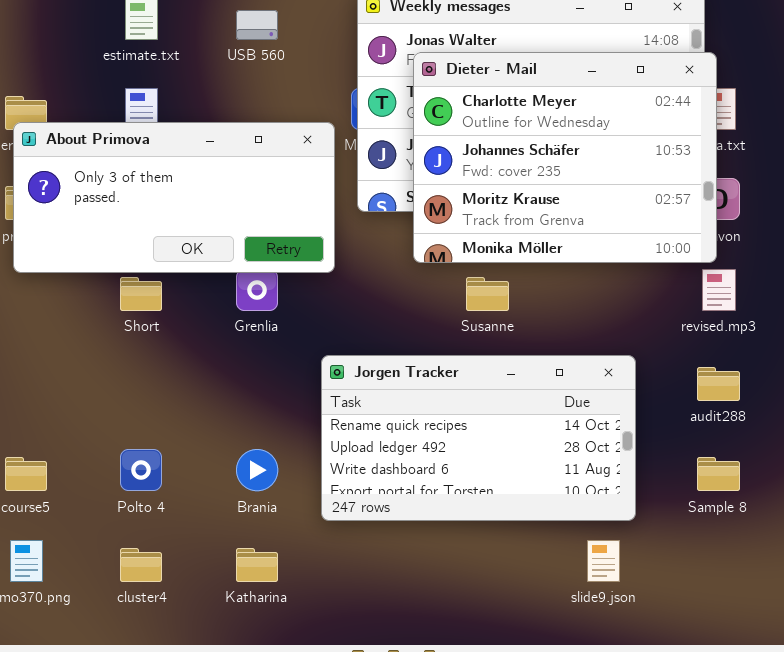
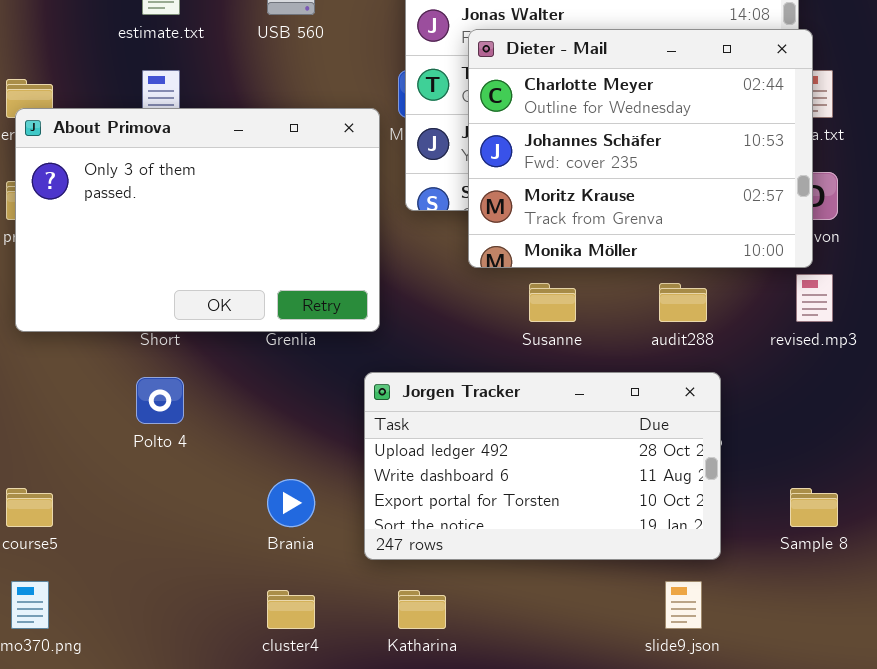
About Primova: [13,122,335,273] -> [15,108,380,332], resized
Jorgen Tracker: [321,355,636,521] -> [364,372,721,560], scrolled down 1 row
audit288: [697,367,740,401] -> [659,283,707,322], moved
Polto 4: [120,449,162,491] -> [136,377,184,424], moved
cluster4: [120,548,162,582] -> [267,590,315,629], moved
Katharina: [236,548,278,582] -> [398,590,446,629], moved

